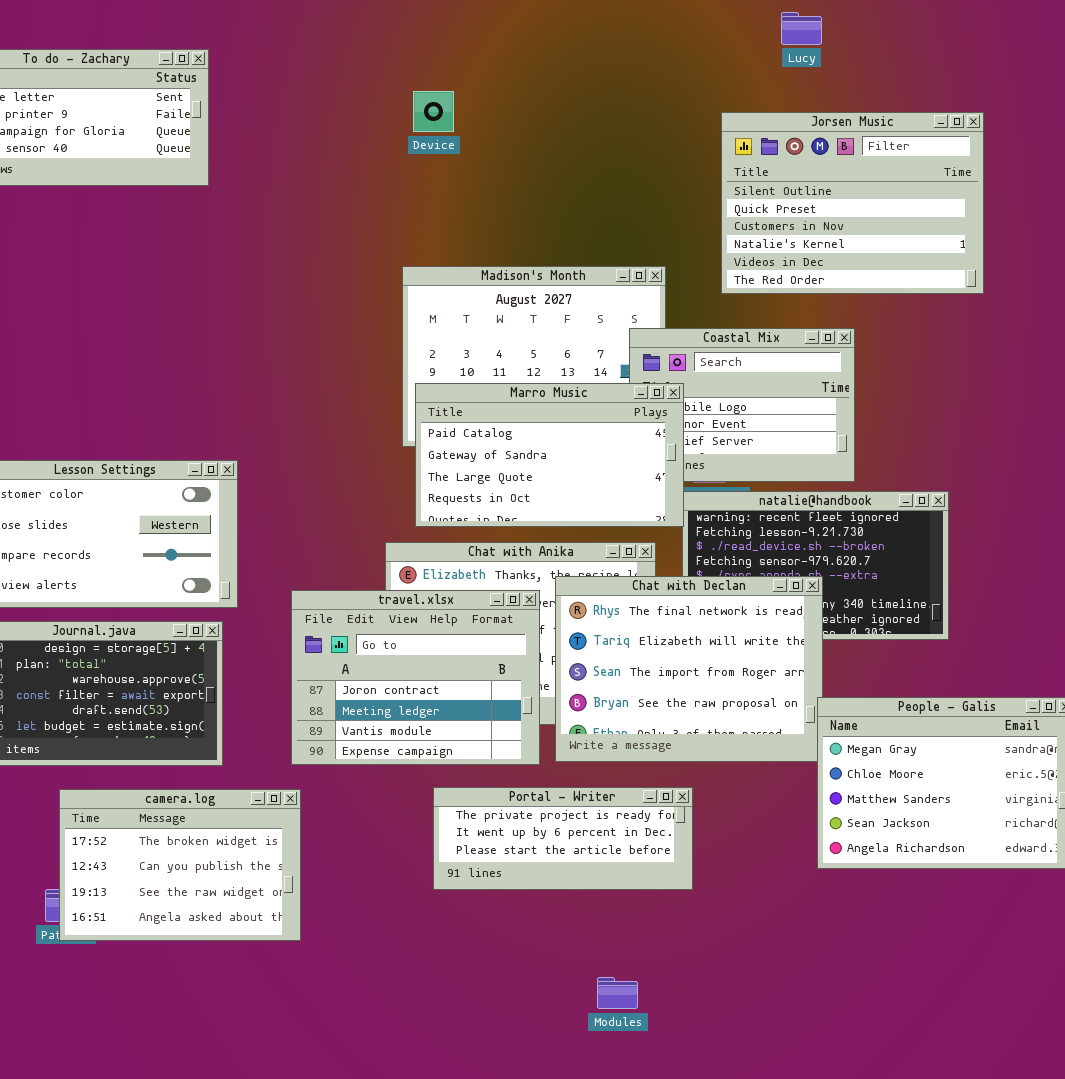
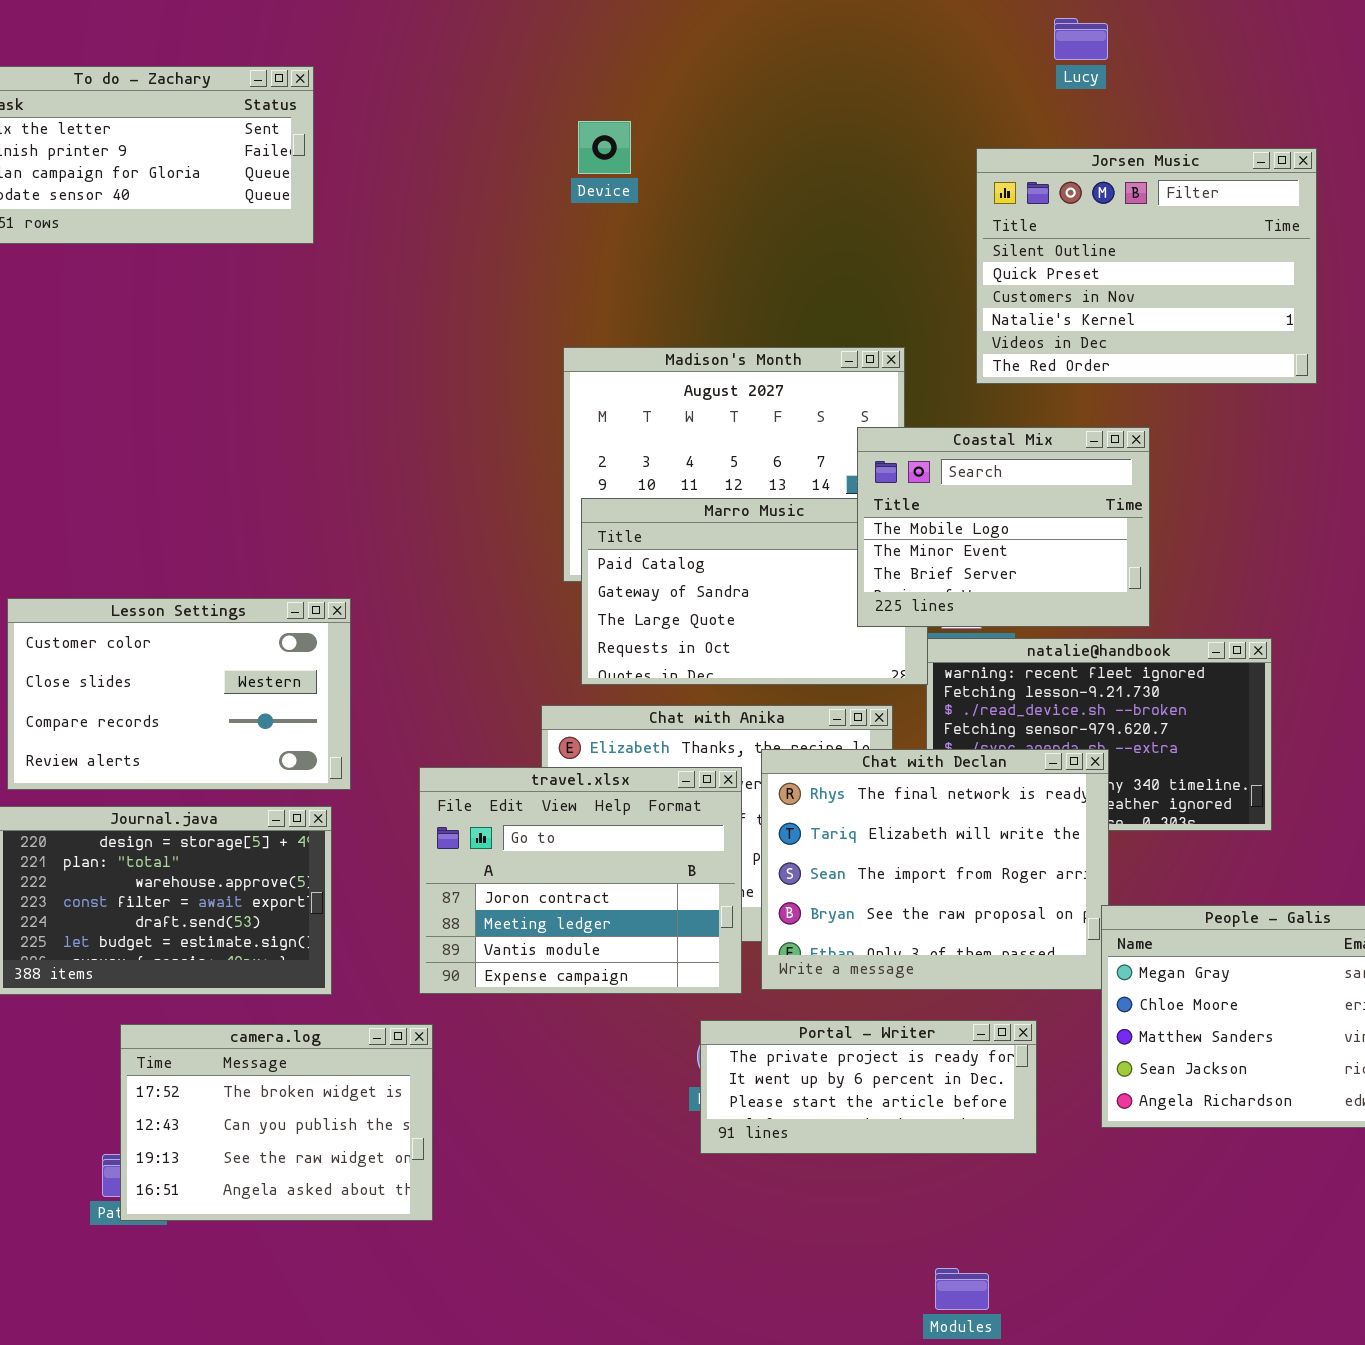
Coastal Mix: [629,328,855,482] -> [857,427,1150,627], raised
Portal - Writer: [433,787,693,890] -> [700,1020,1037,1154], moved
Modules: [597,977,638,1009] -> [935,1268,989,1310], moved

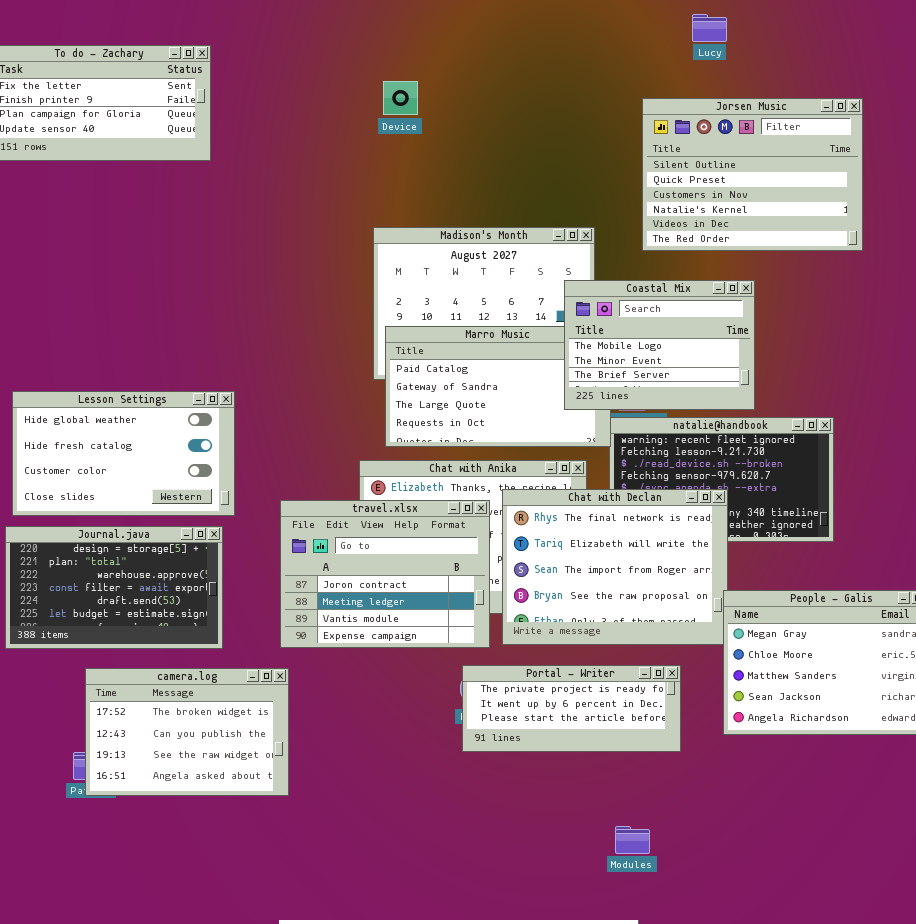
Lesson Settings: [7,598,351,790] -> [12,391,235,516], scrolled up 2 rows

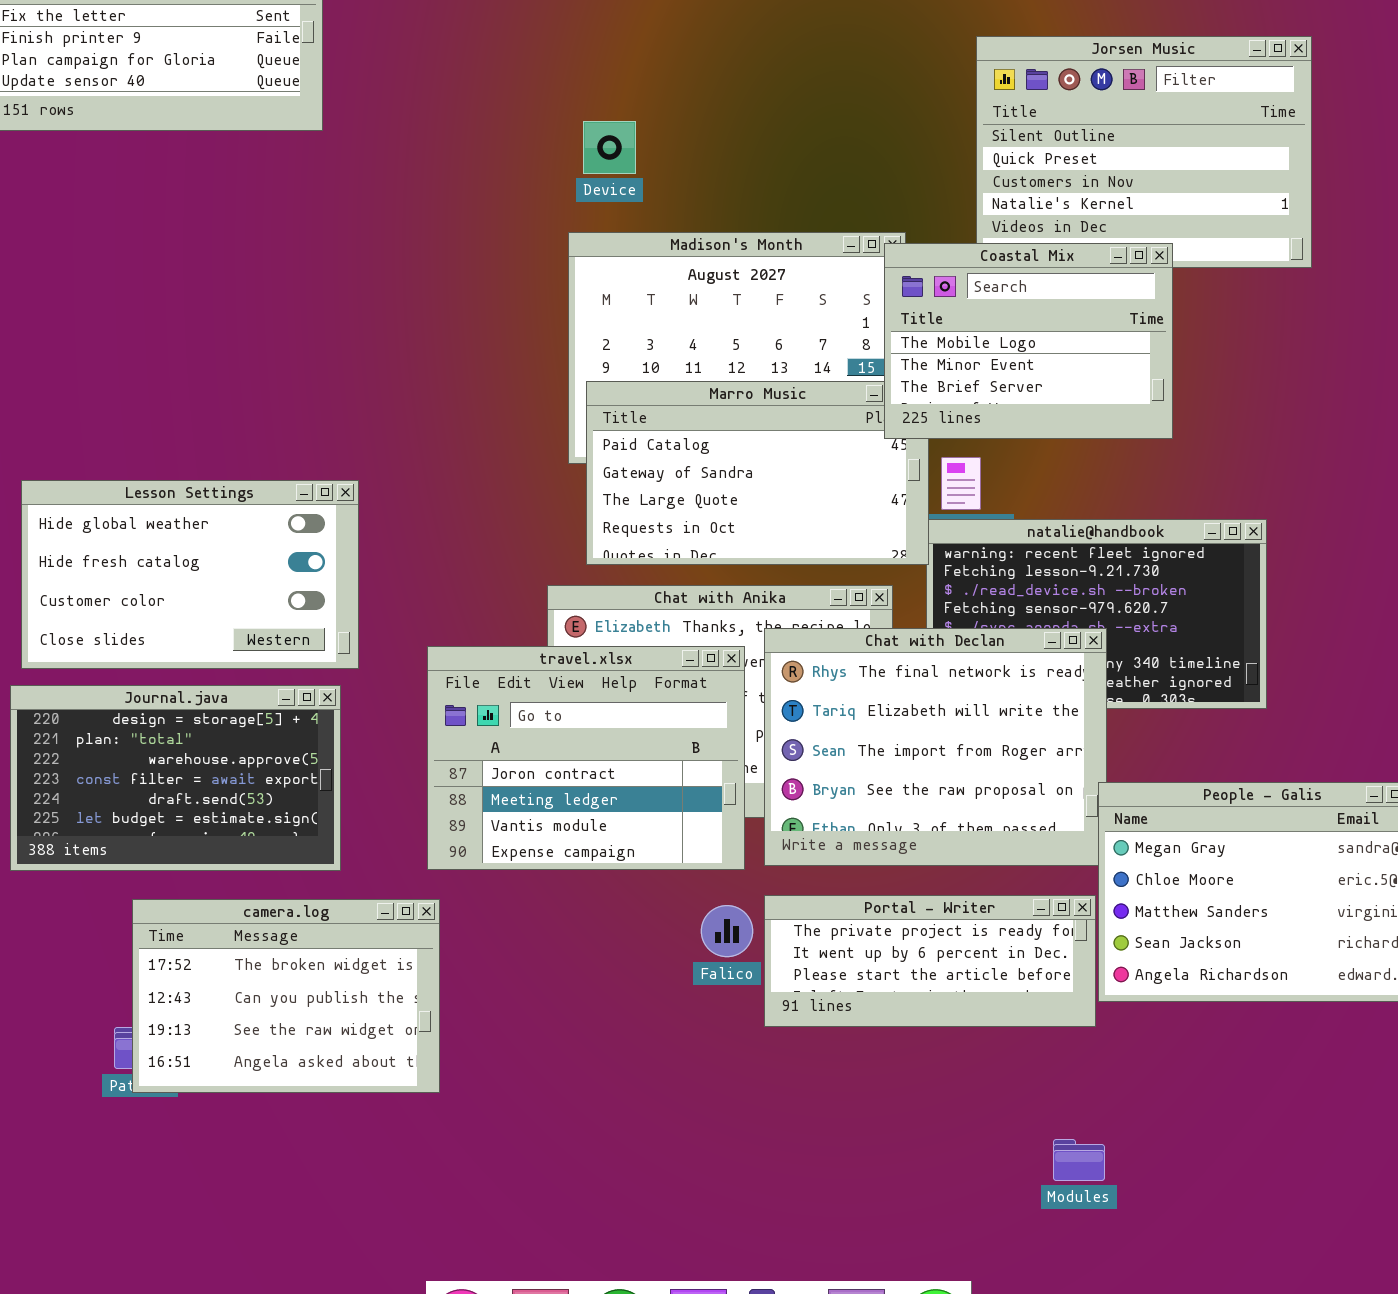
Device: [383,81,418,115] -> [583,121,636,174], moved
Coastal Mix: [564,280,755,410] -> [884,243,1173,439], moved
Portal - Writer: [462,665,681,752] -> [764,895,1096,1027], moved
Modules: [615,826,650,854] -> [1053,1139,1105,1181], moved

